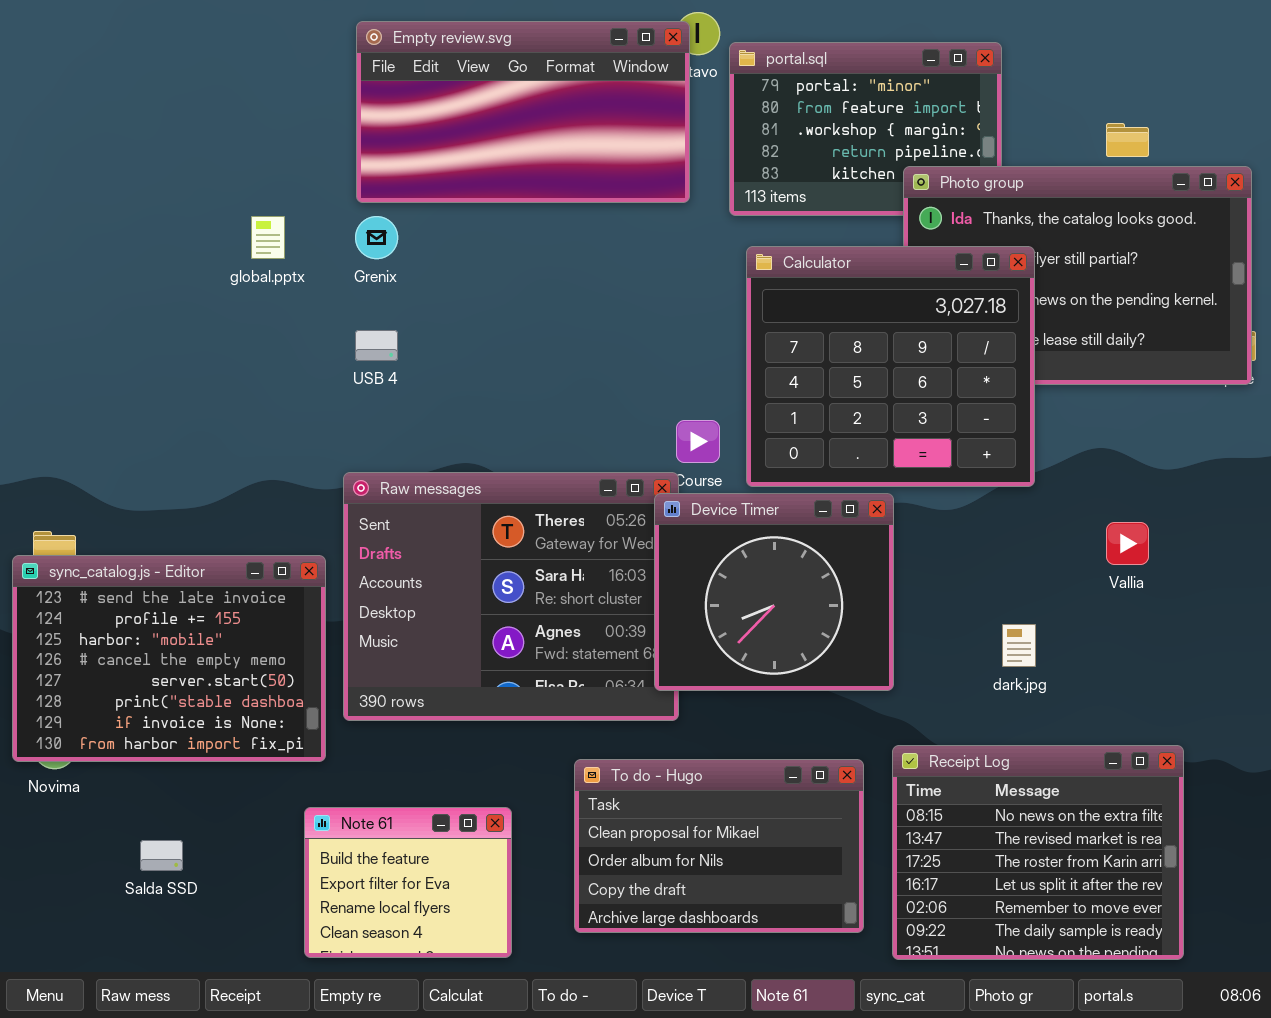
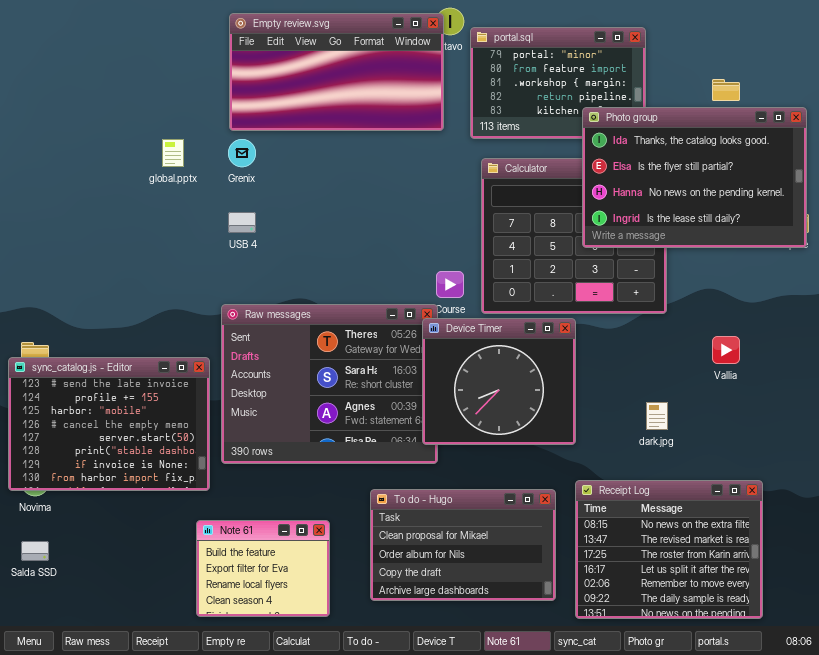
Photo group: [903,166,1252,385] -> [582,107,807,248], raised
Salda SSD: [140,840,183,871] -> [21,541,49,561], moved

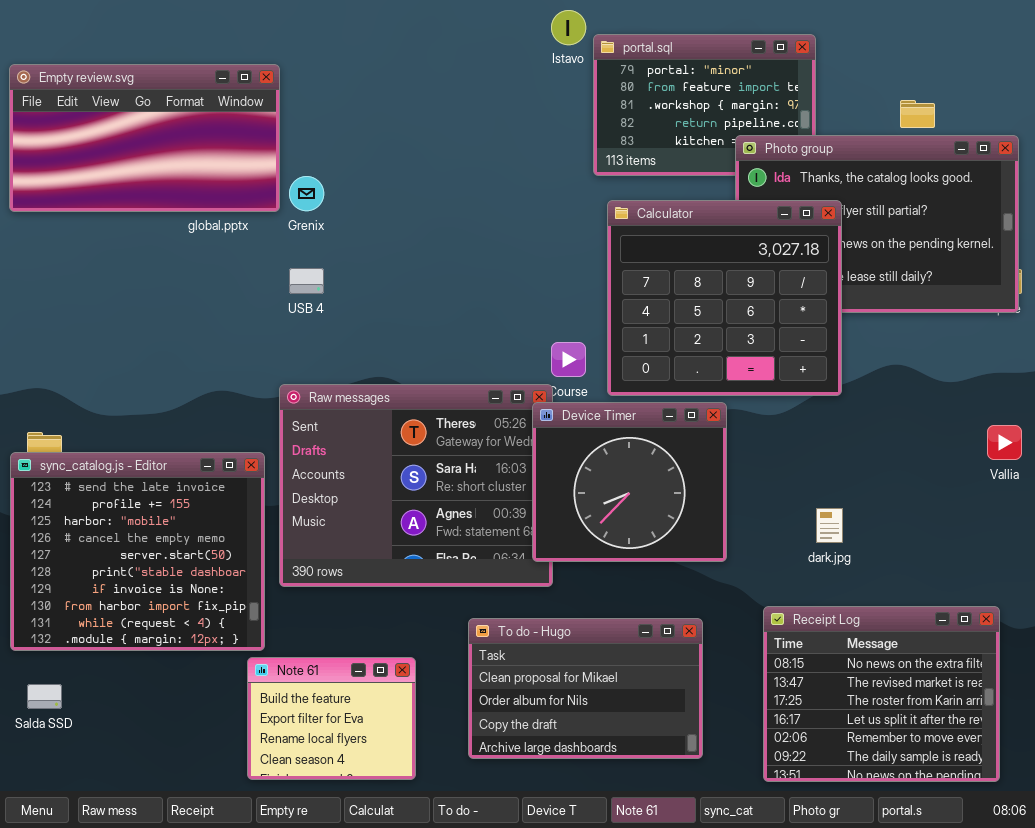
Empty review.svg: [229,13,444,131] -> [9,64,280,212], moved
Calculator: [481,158,667,314] -> [607,200,842,396], raised
Vallia: [712,336,740,364] -> [987,425,1022,460], moved
sync_catalog.js - Editor: [8,357,210,491] -> [10,452,265,651], resized
Receipt Log: [575,480,763,619] -> [763,606,1000,782], moved

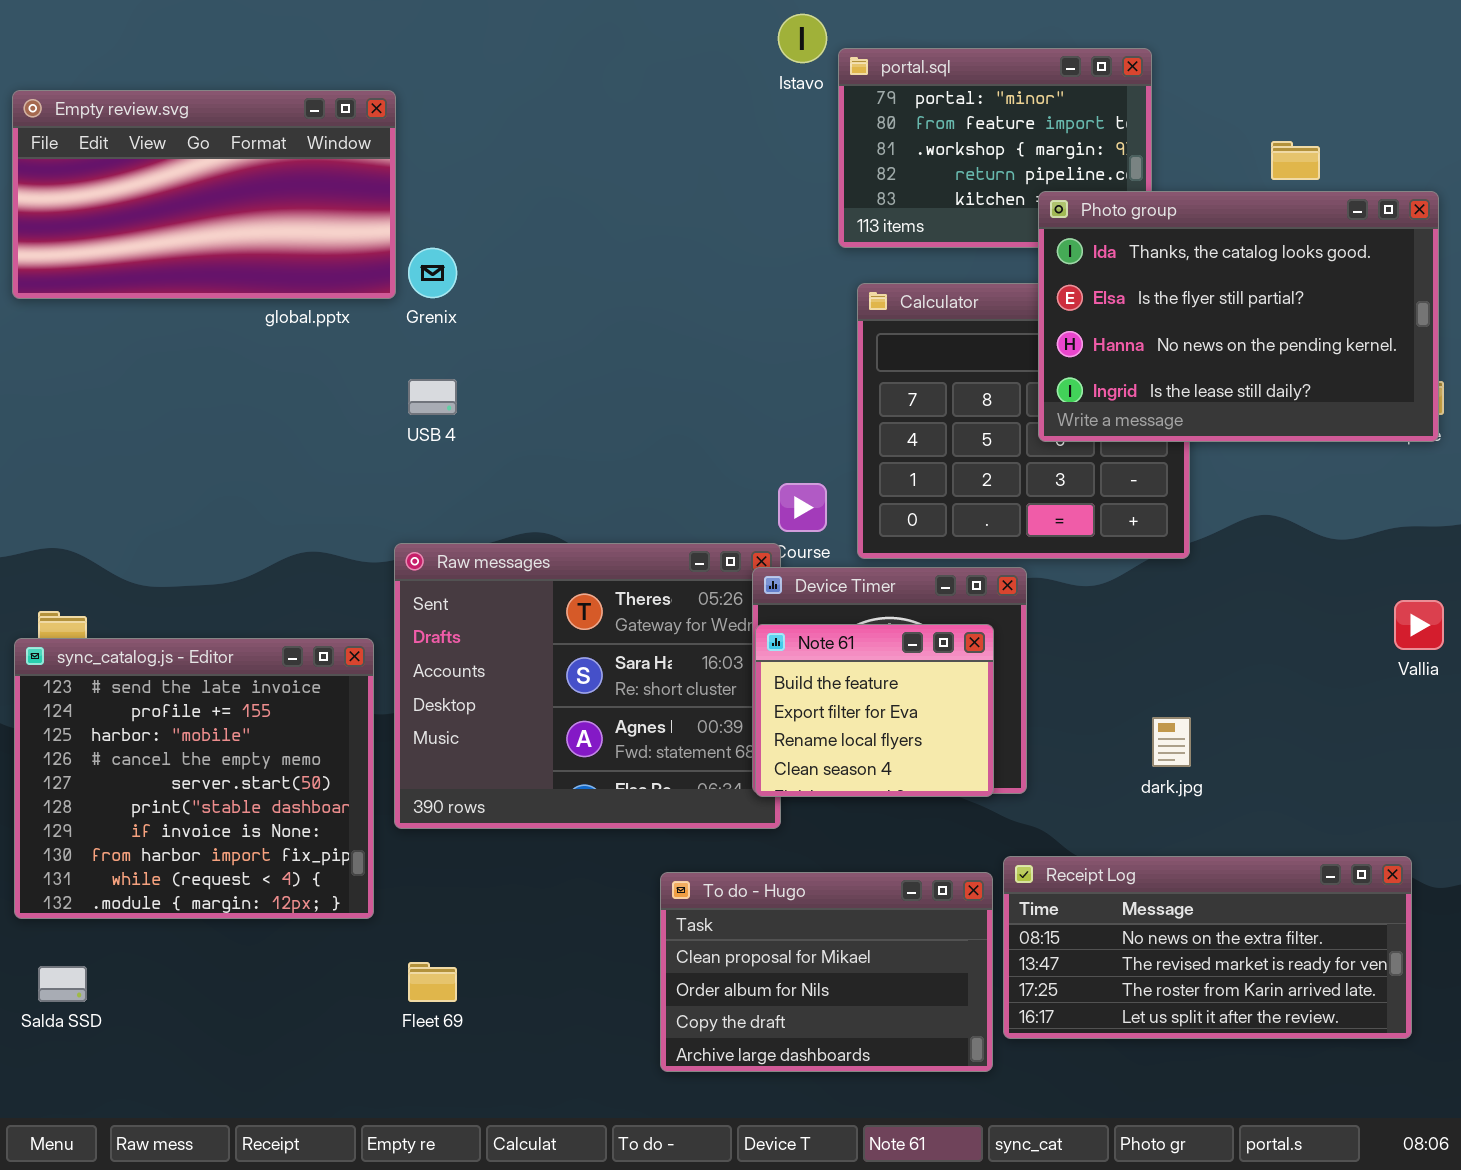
Photo group: [735,135,1019,313] -> [1038,191,1439,442], raised
Receipt Log: [763,606,1000,782] -> [1003,856,1412,1039], resized
Note 61: [247,657,416,780] -> [755,624,994,797], moved

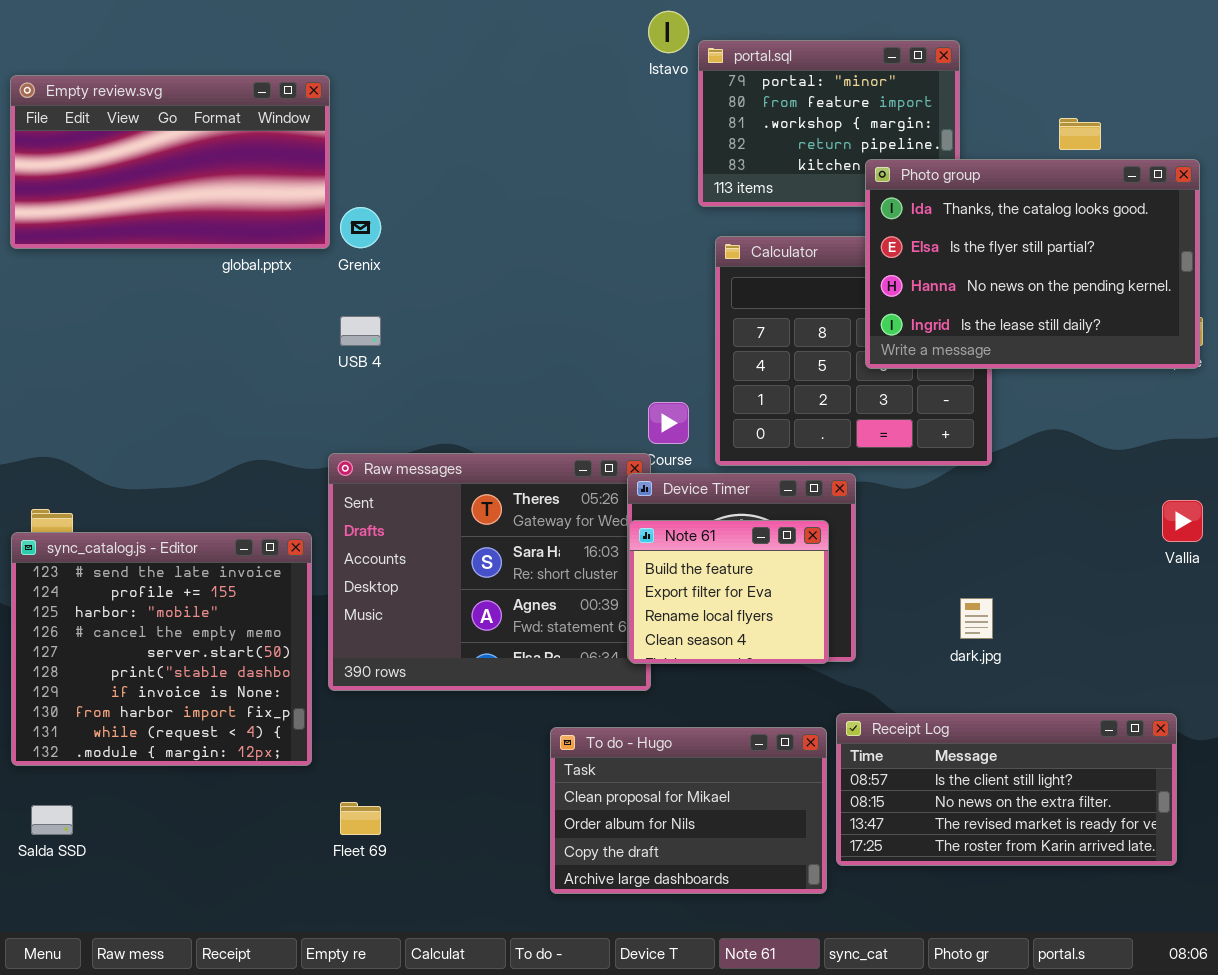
Receipt Log: [1003,856,1412,1039] -> [836,713,1177,866], scrolled up 1 row

